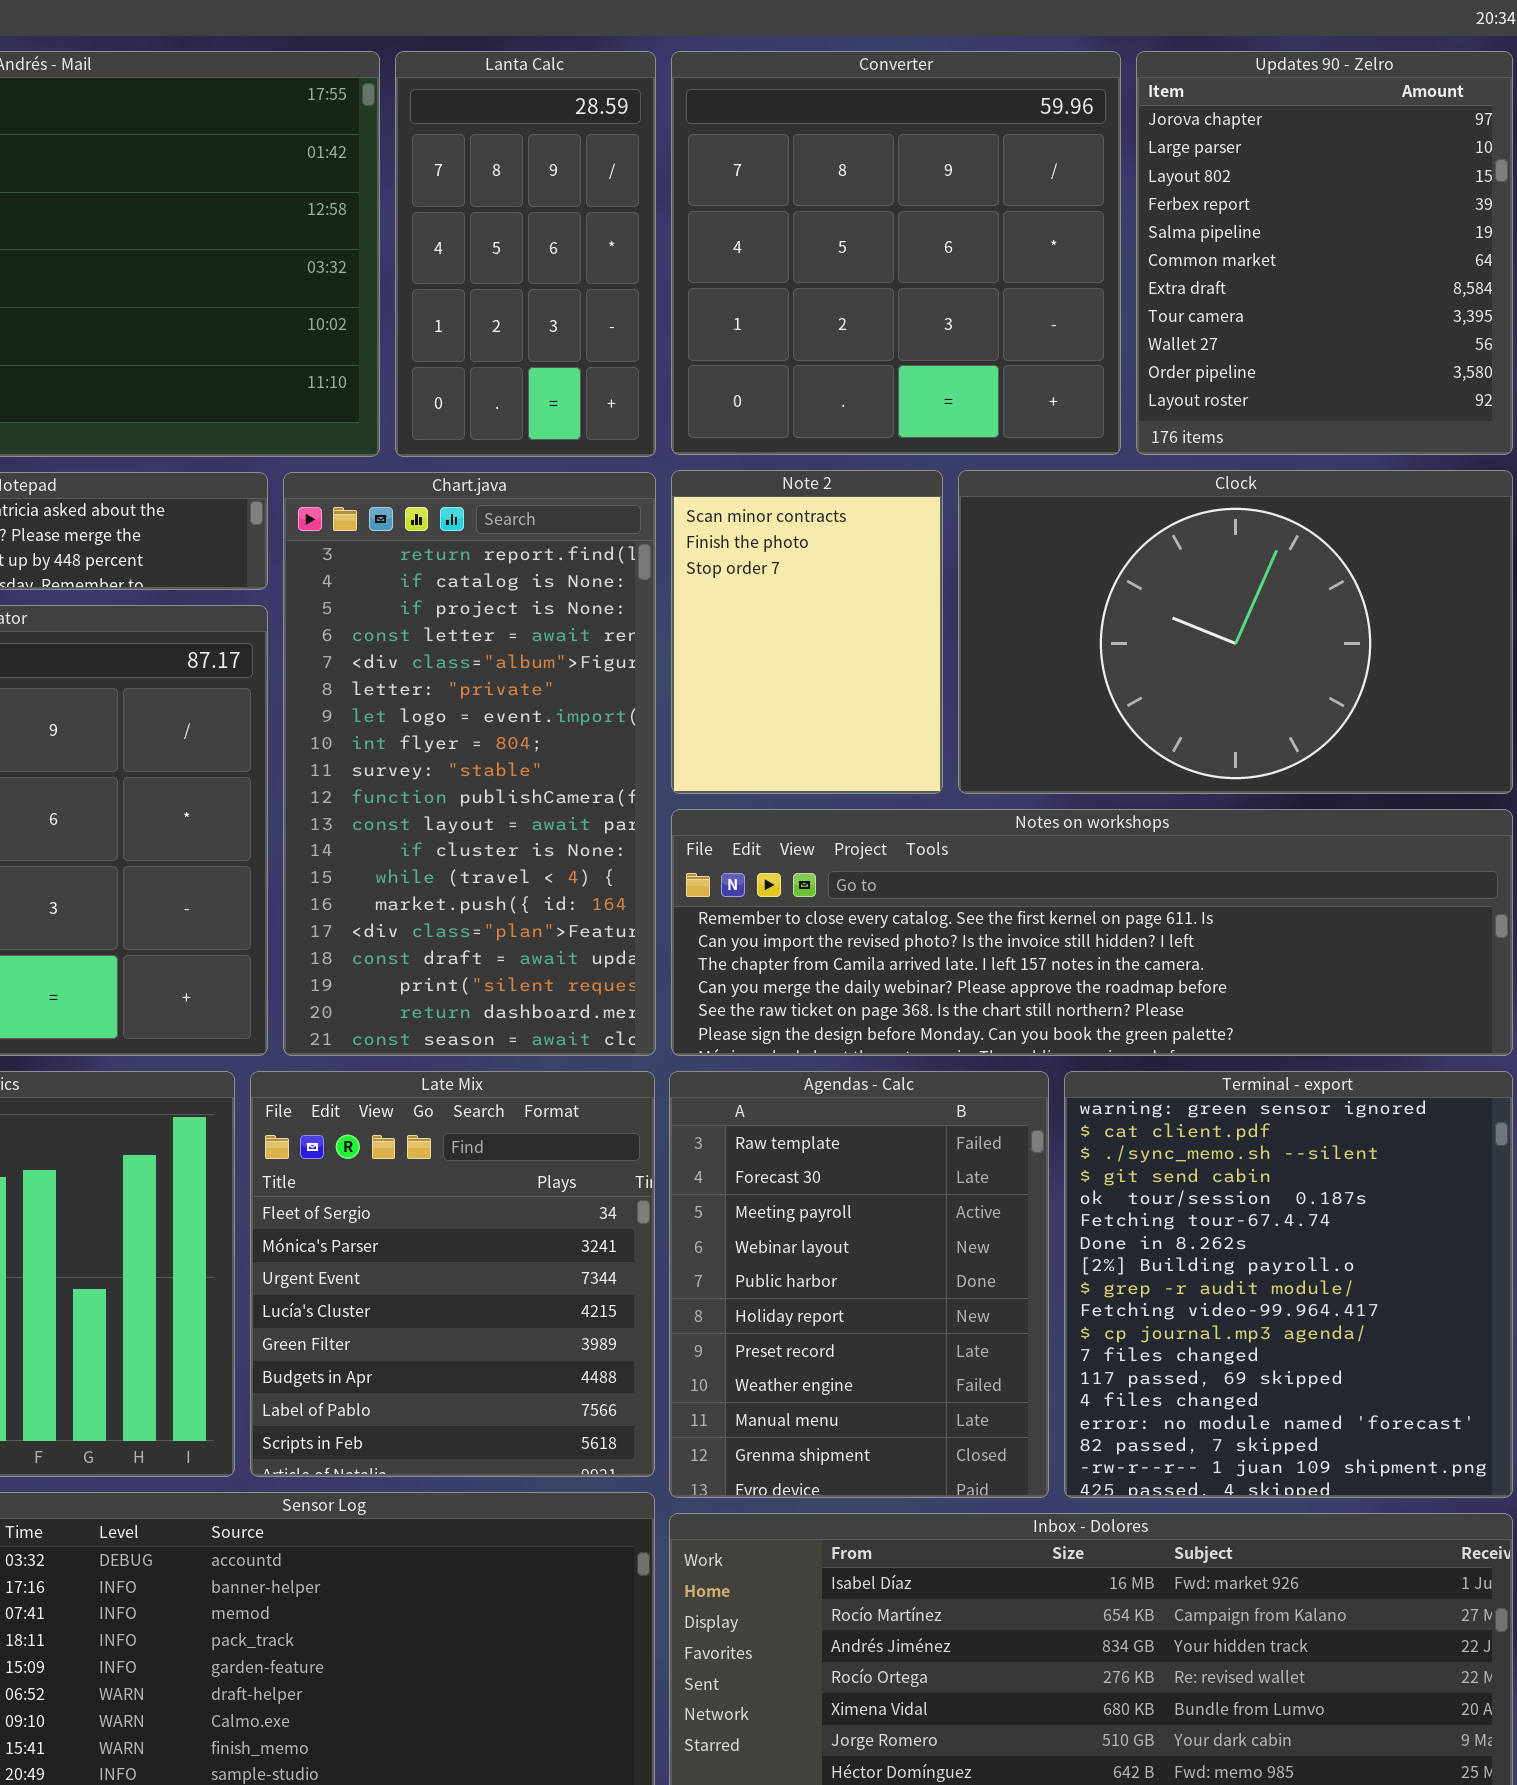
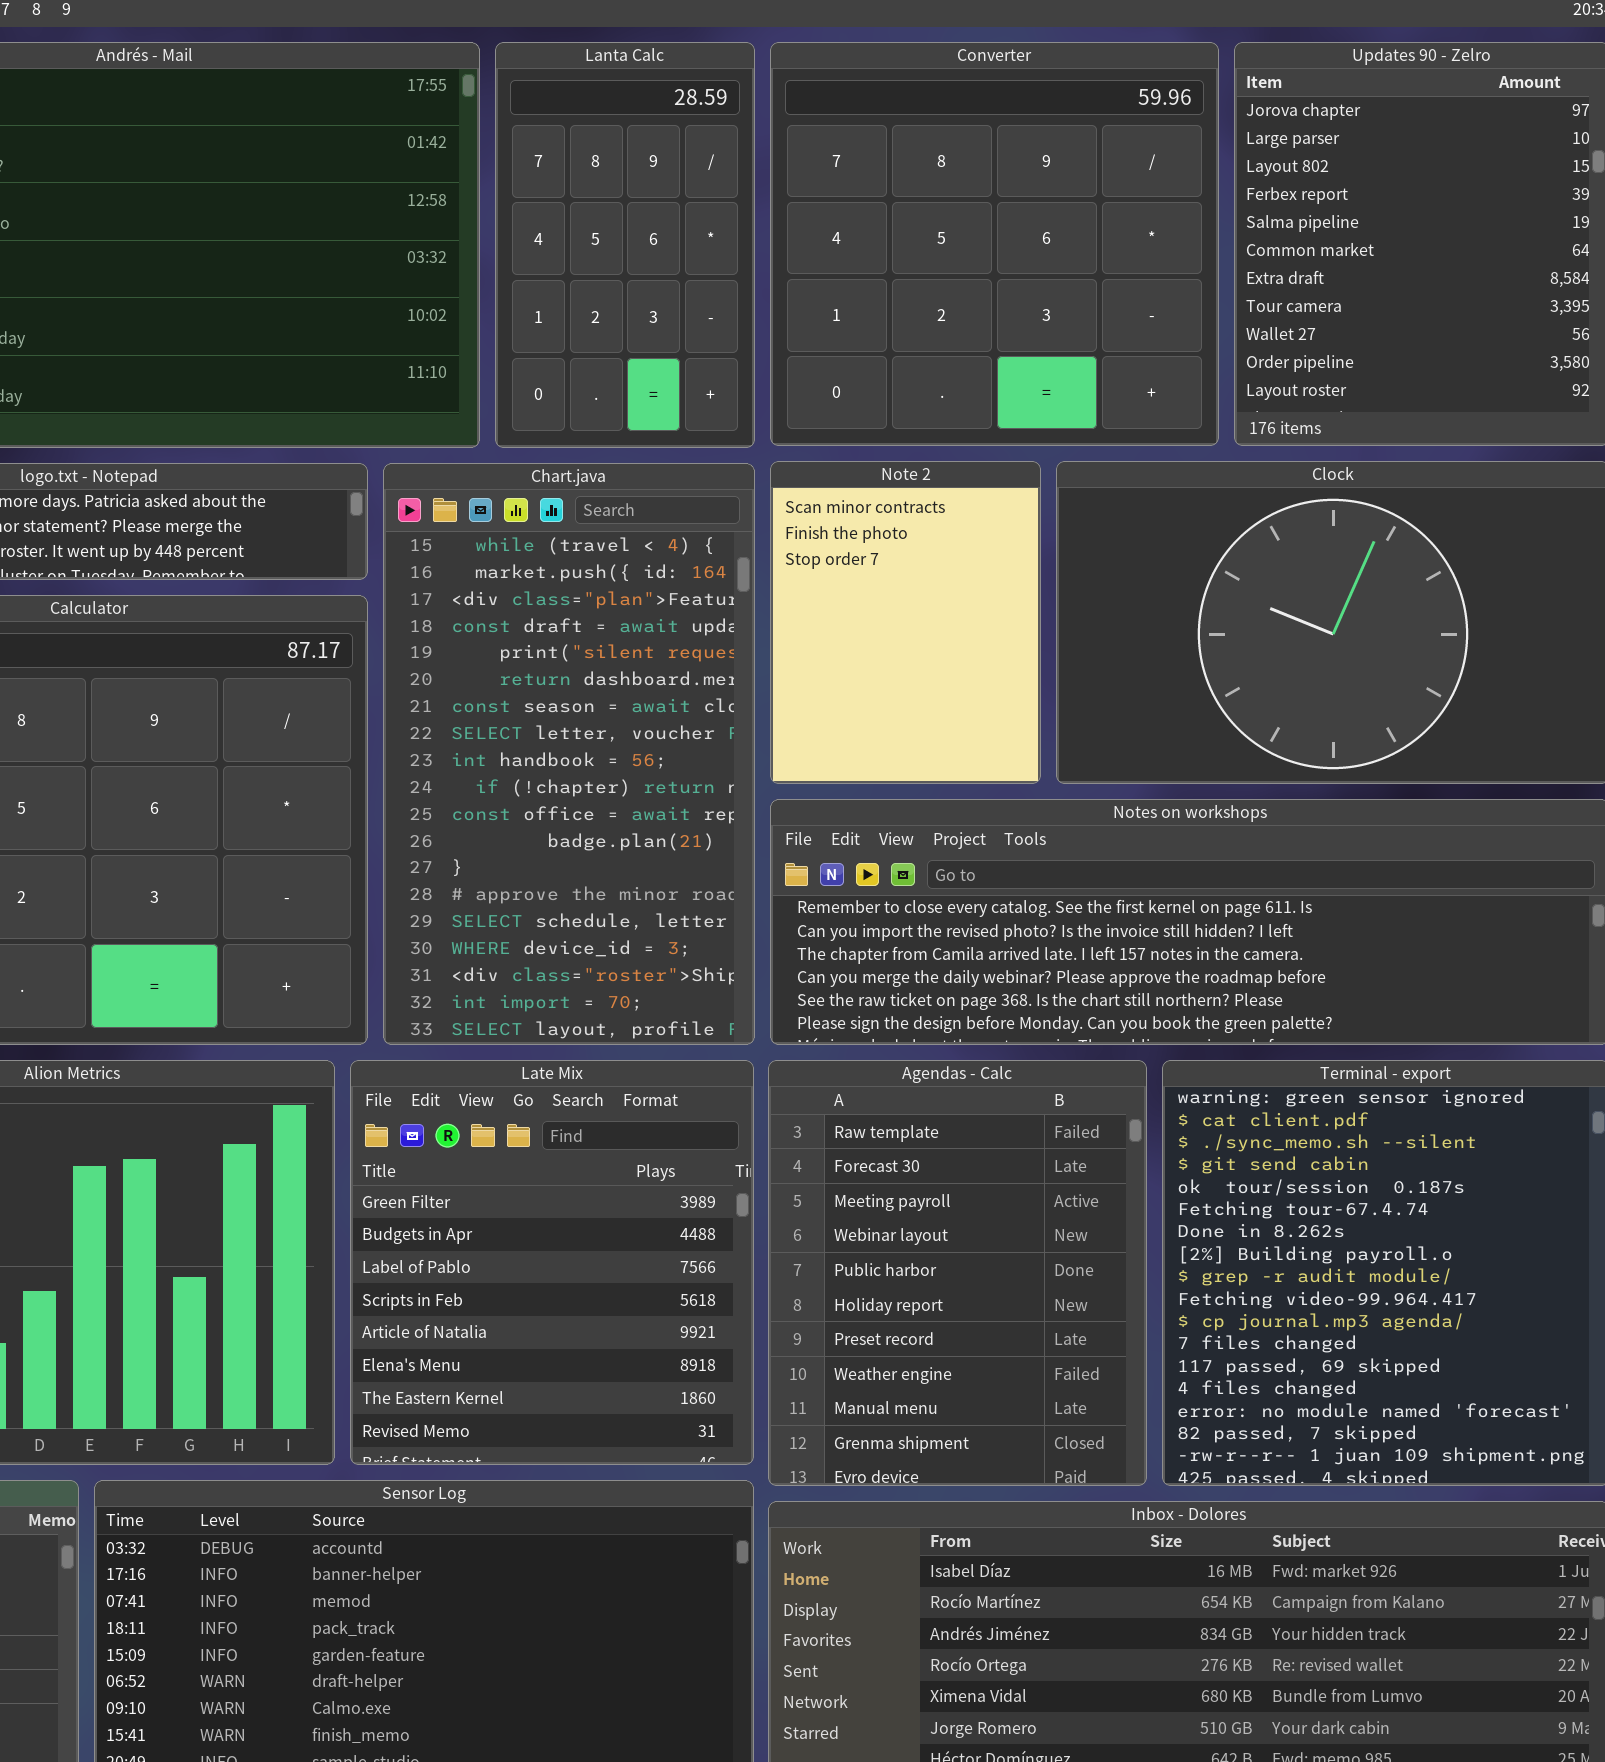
Chart.java: [283,472,656,1056] -> [383,463,755,1045], scrolled down 12 rows
Late Mix: [250,1071,655,1477] -> [350,1060,754,1465], scrolled down 4 rows

